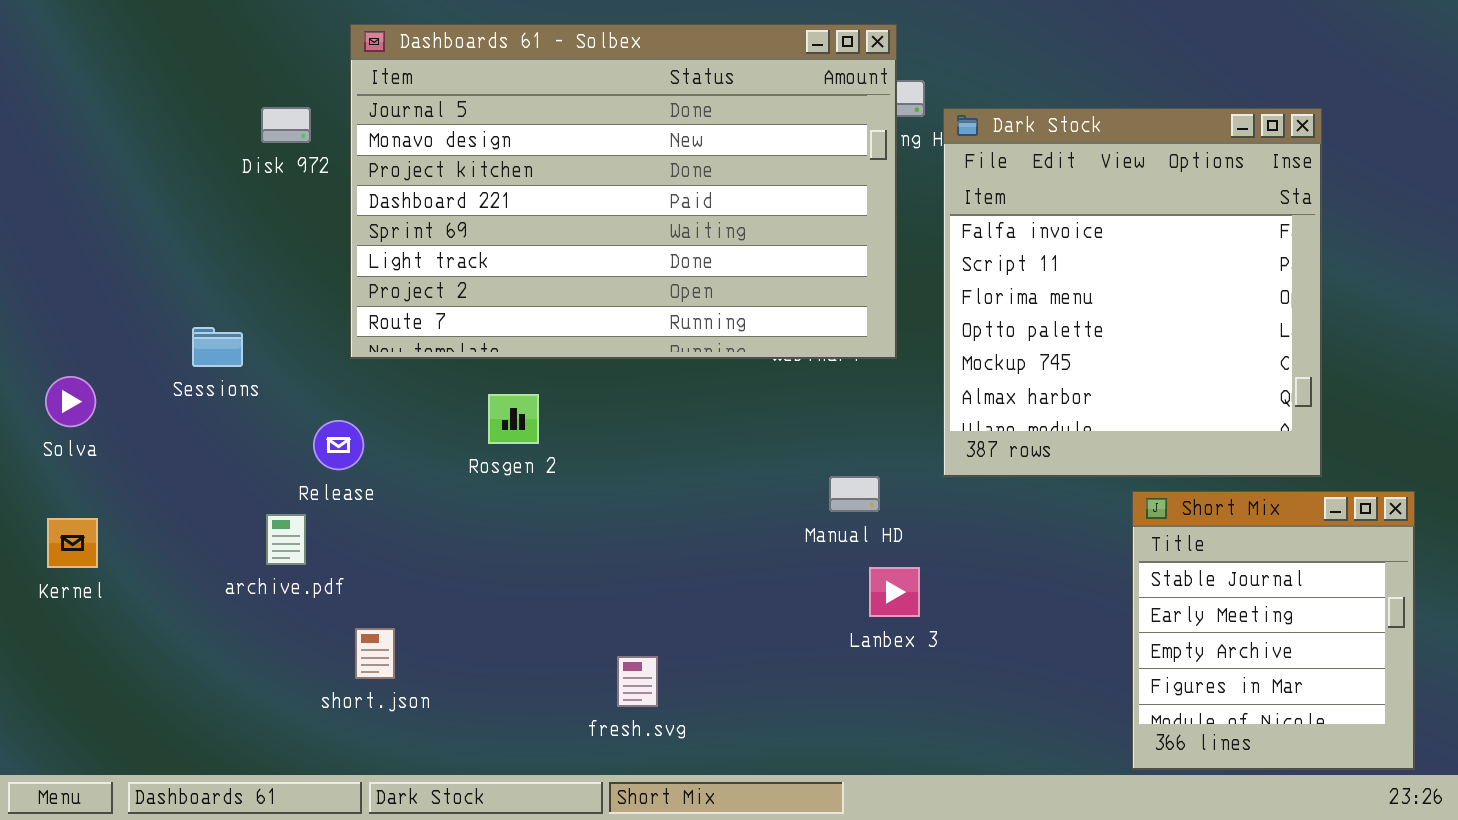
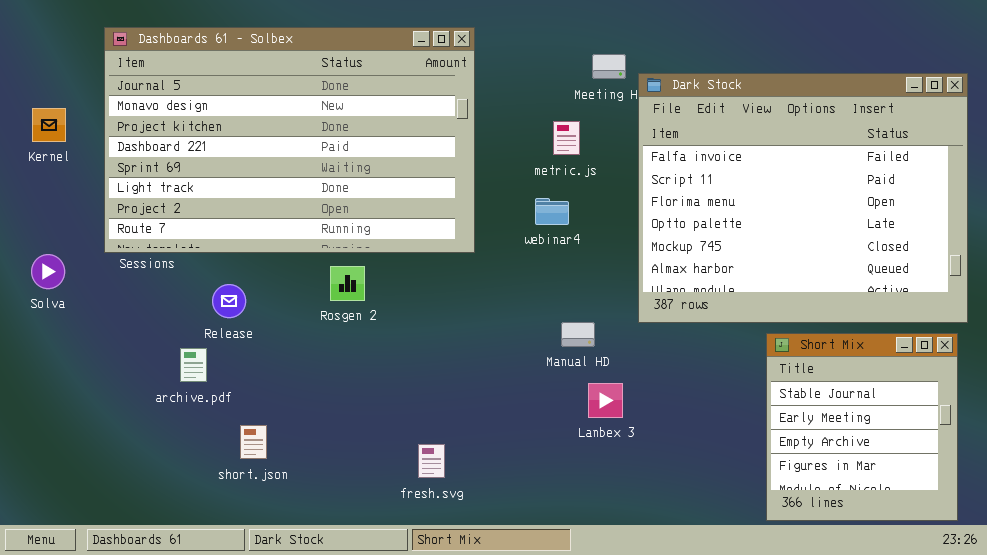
Dashboards 61 - Solbex: [350,24,897,359] -> [104,27,475,253], moved
Dark Stock: [943,108,1322,477] -> [638,73,968,323], resized
Kernel: [47,518,98,568] -> [32,108,66,142], moved

